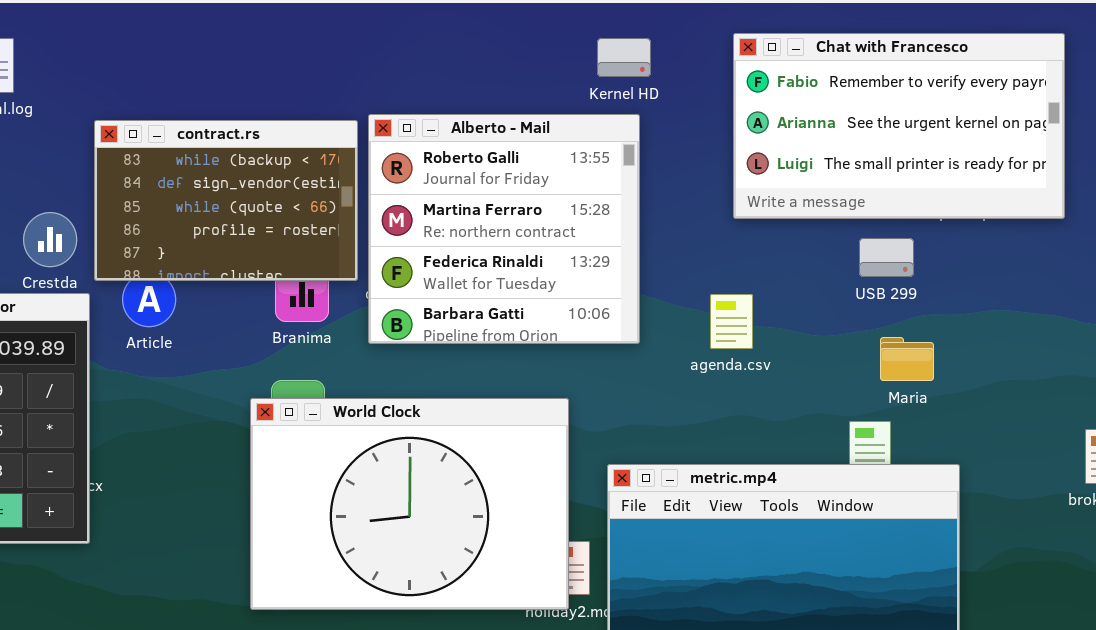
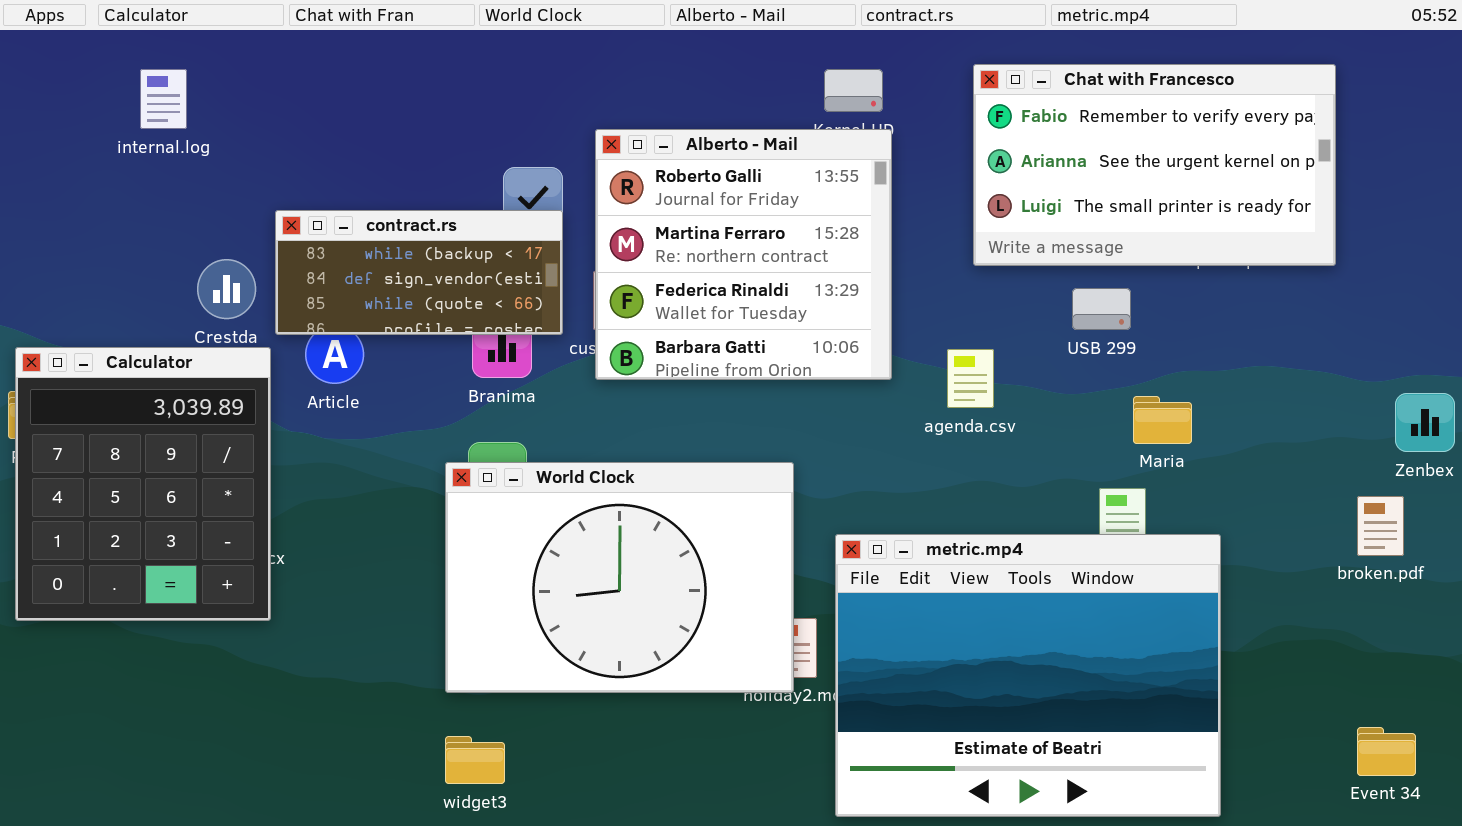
Alberto - Mail: [368,114,640,344] -> [595,129,892,380], moved
contract.rs: [94,120,358,281] -> [275,210,563,335], resized
USB 299: [859,238,914,277] -> [1072,288,1131,330], moved

